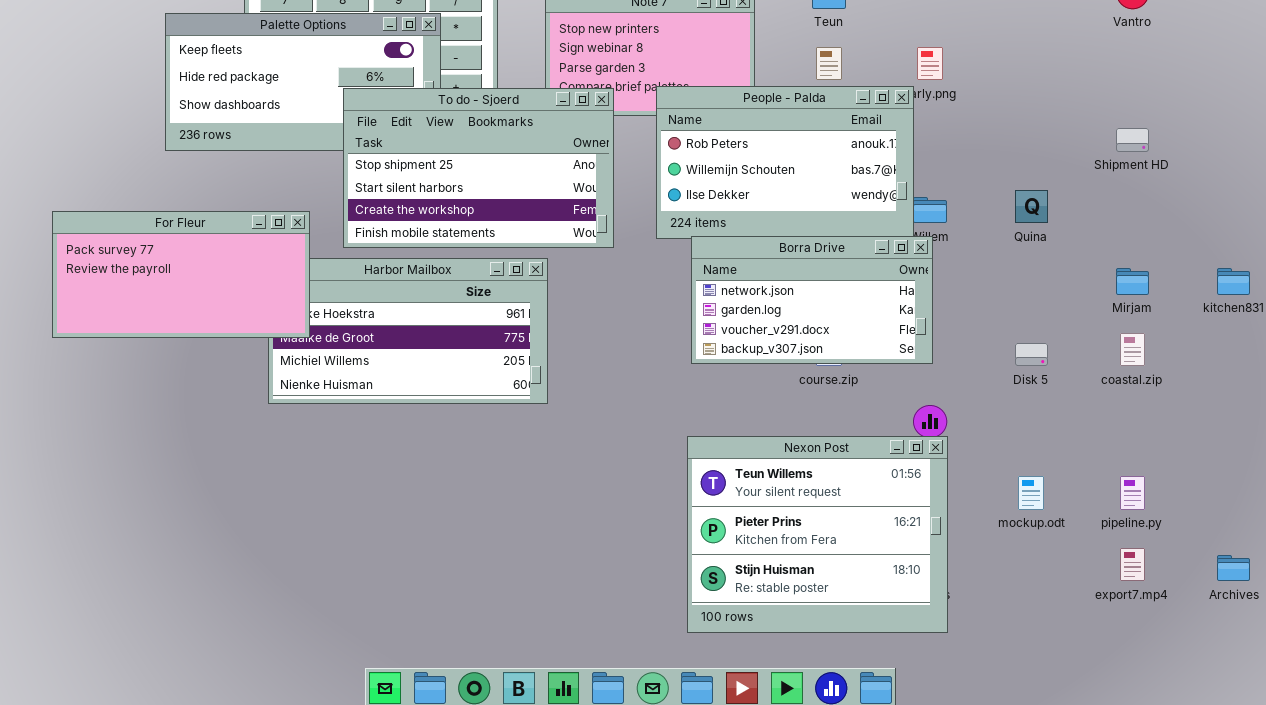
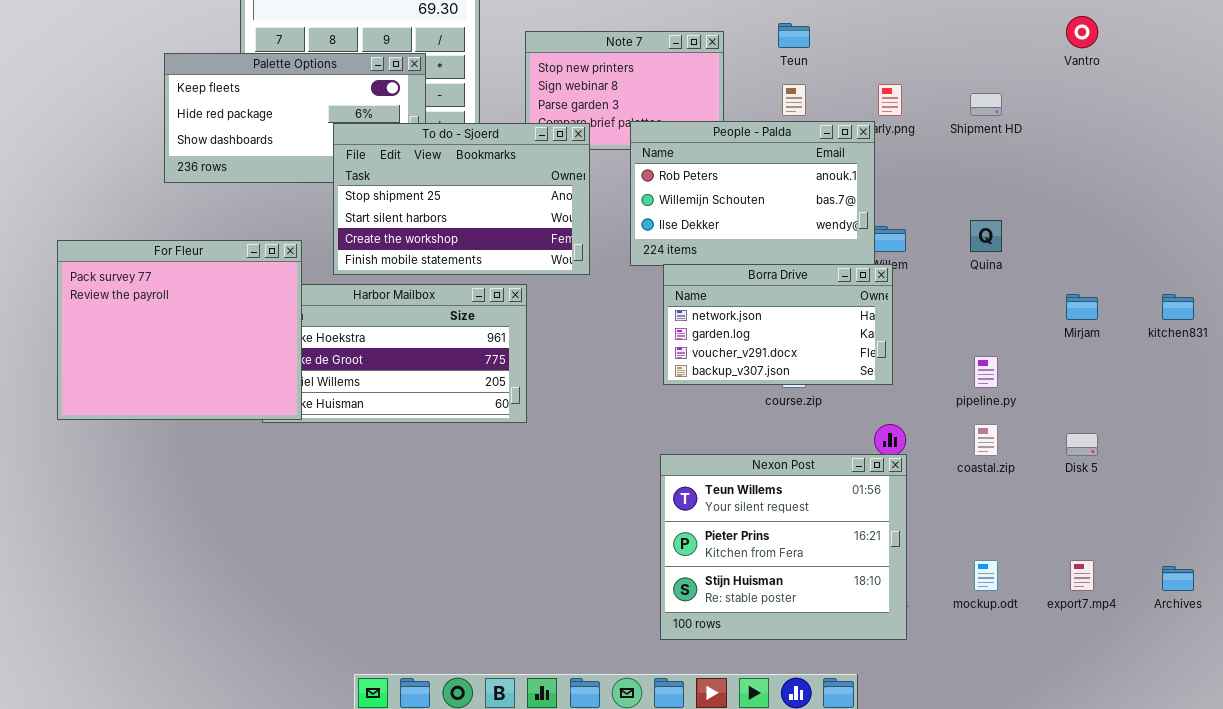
Shipment HD: [1116,128,1149,152] -> [970,93,1002,116], moved
For Fleur: [52,211,310,338] -> [57,240,302,420], resized
coastal.zip: [1120,333,1145,366] -> [974,424,998,456], moved
Disk 5: [1015,343,1048,366] -> [1066,433,1098,456], moved
mockup.odt: [1018,476,1044,510] -> [974,560,998,591], moved
pipeline.py: [1120,476,1145,510] -> [974,356,998,388], moved

